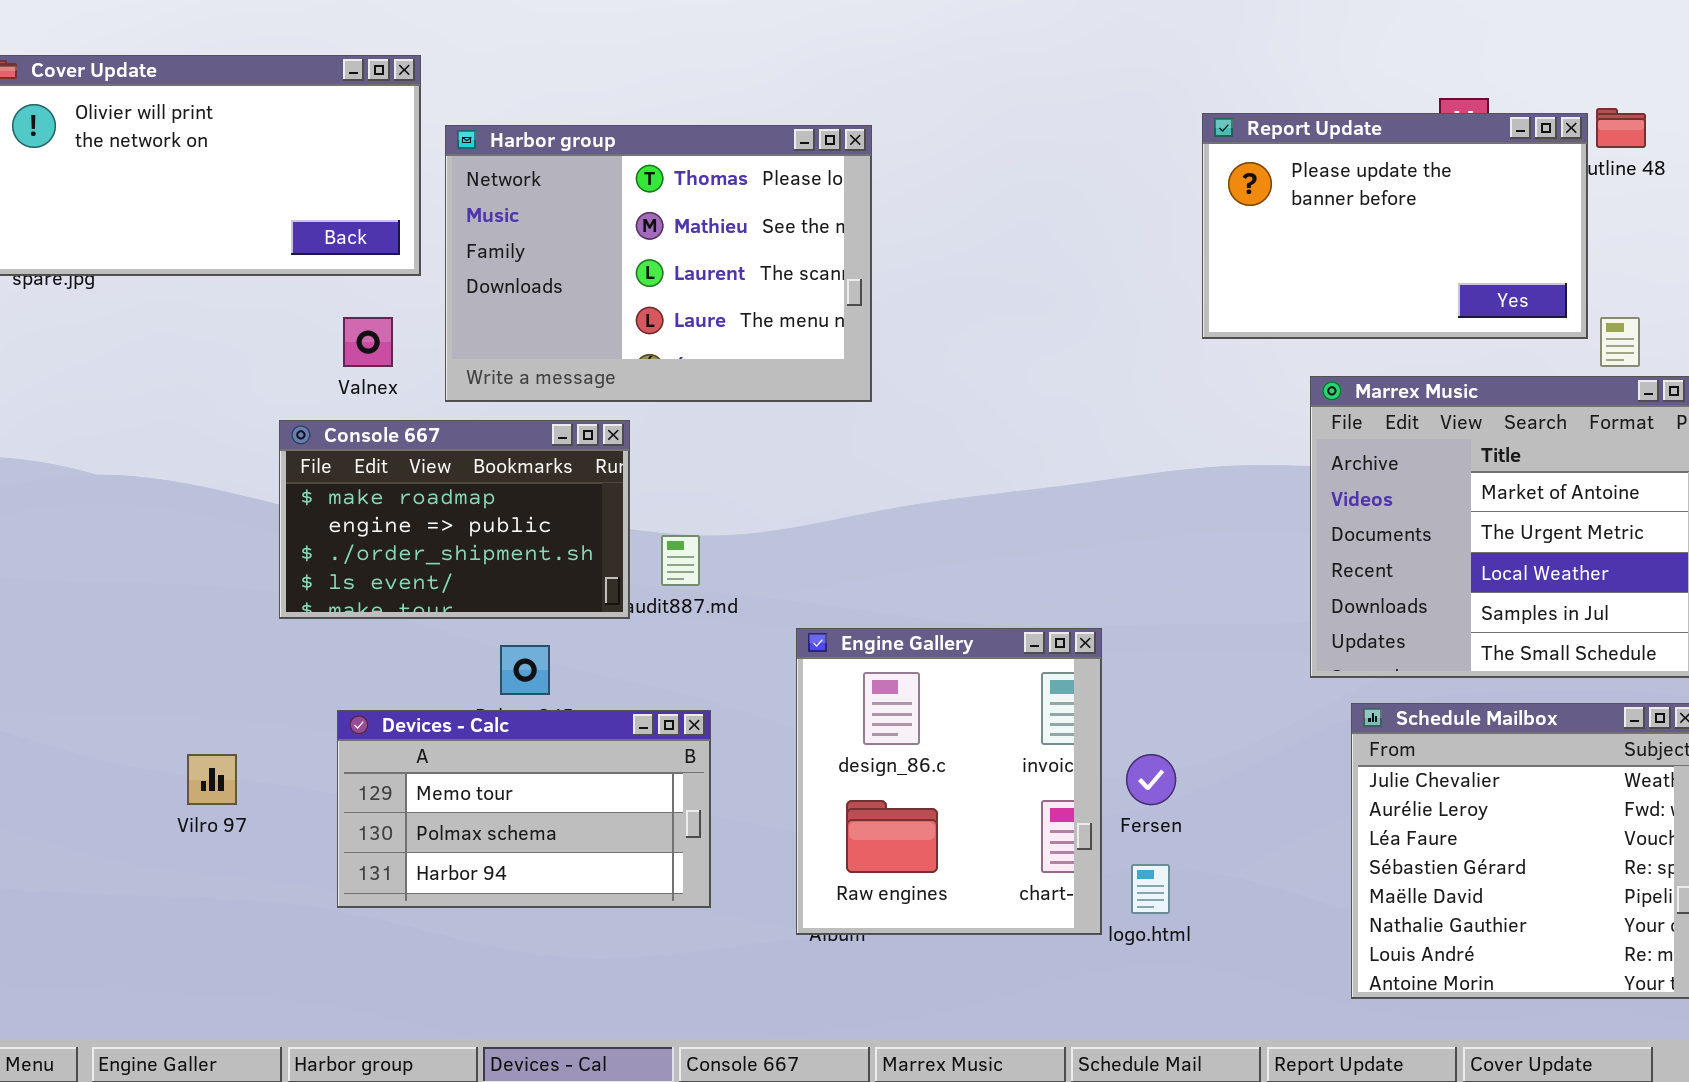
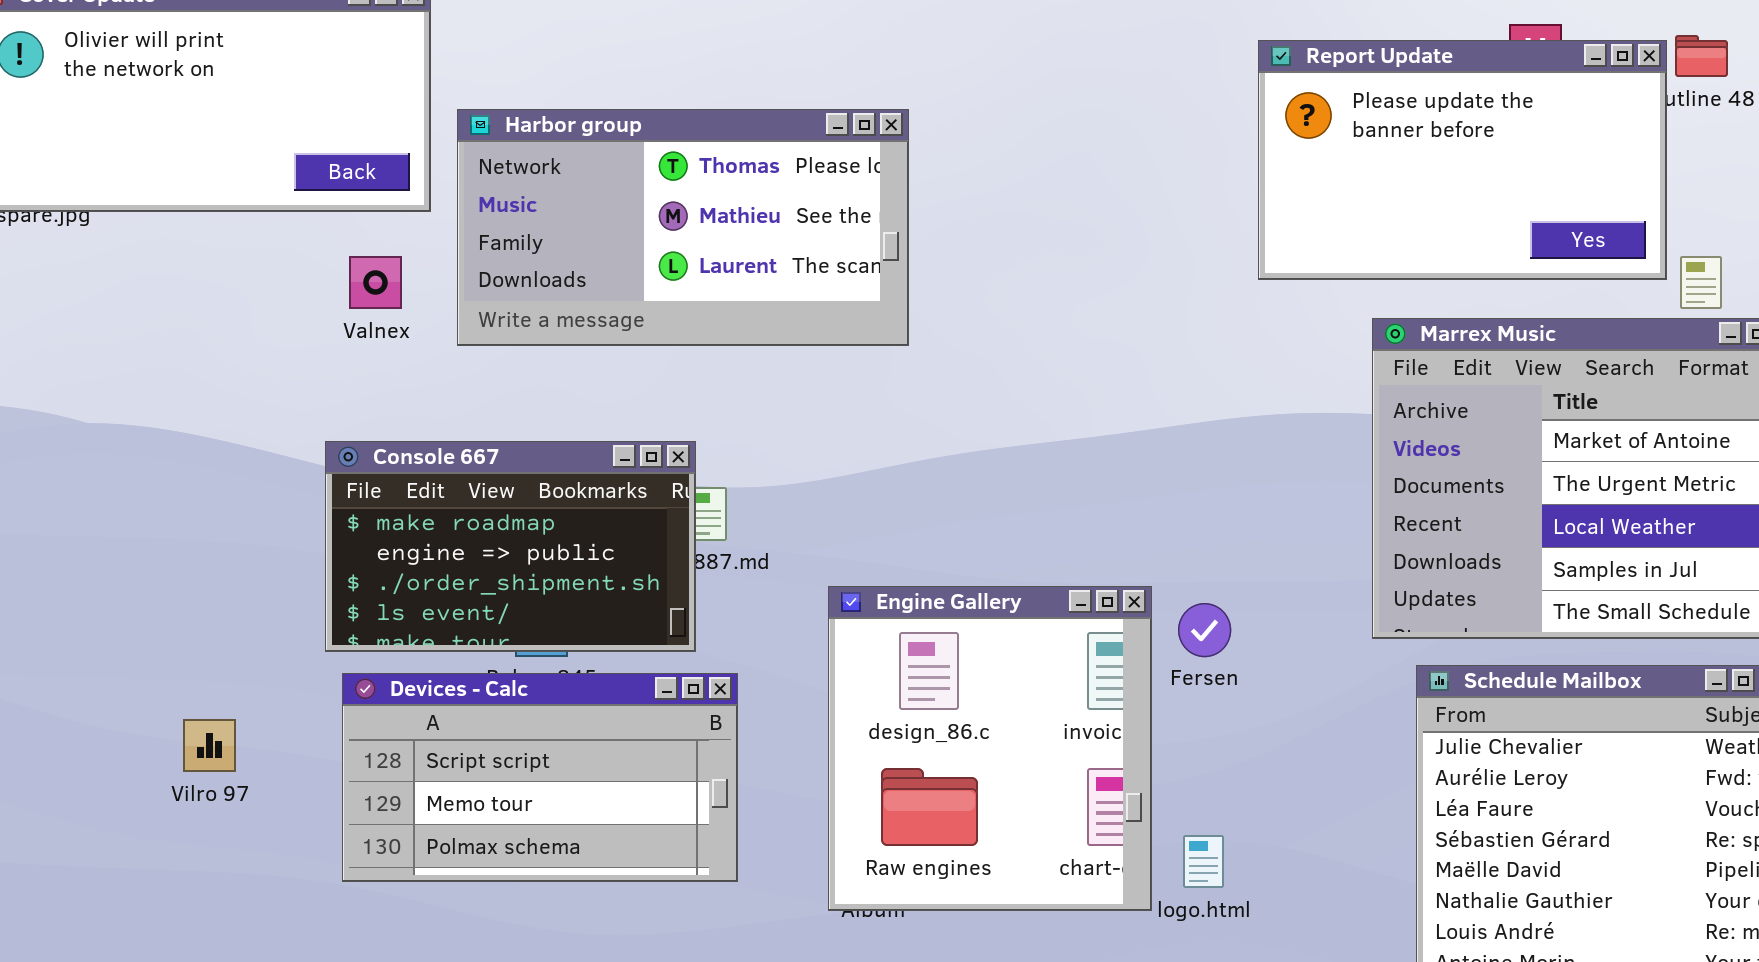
Harbor group: [445,125,872,402] -> [457,109,909,346], resized
Console 667: [279,420,630,619] -> [325,441,696,652], moved
Devices - Calc: [337,710,711,908] -> [342,673,738,882], scrolled up 1 row
Fersen: [1126,754,1176,805] -> [1178,603,1231,657], moved

